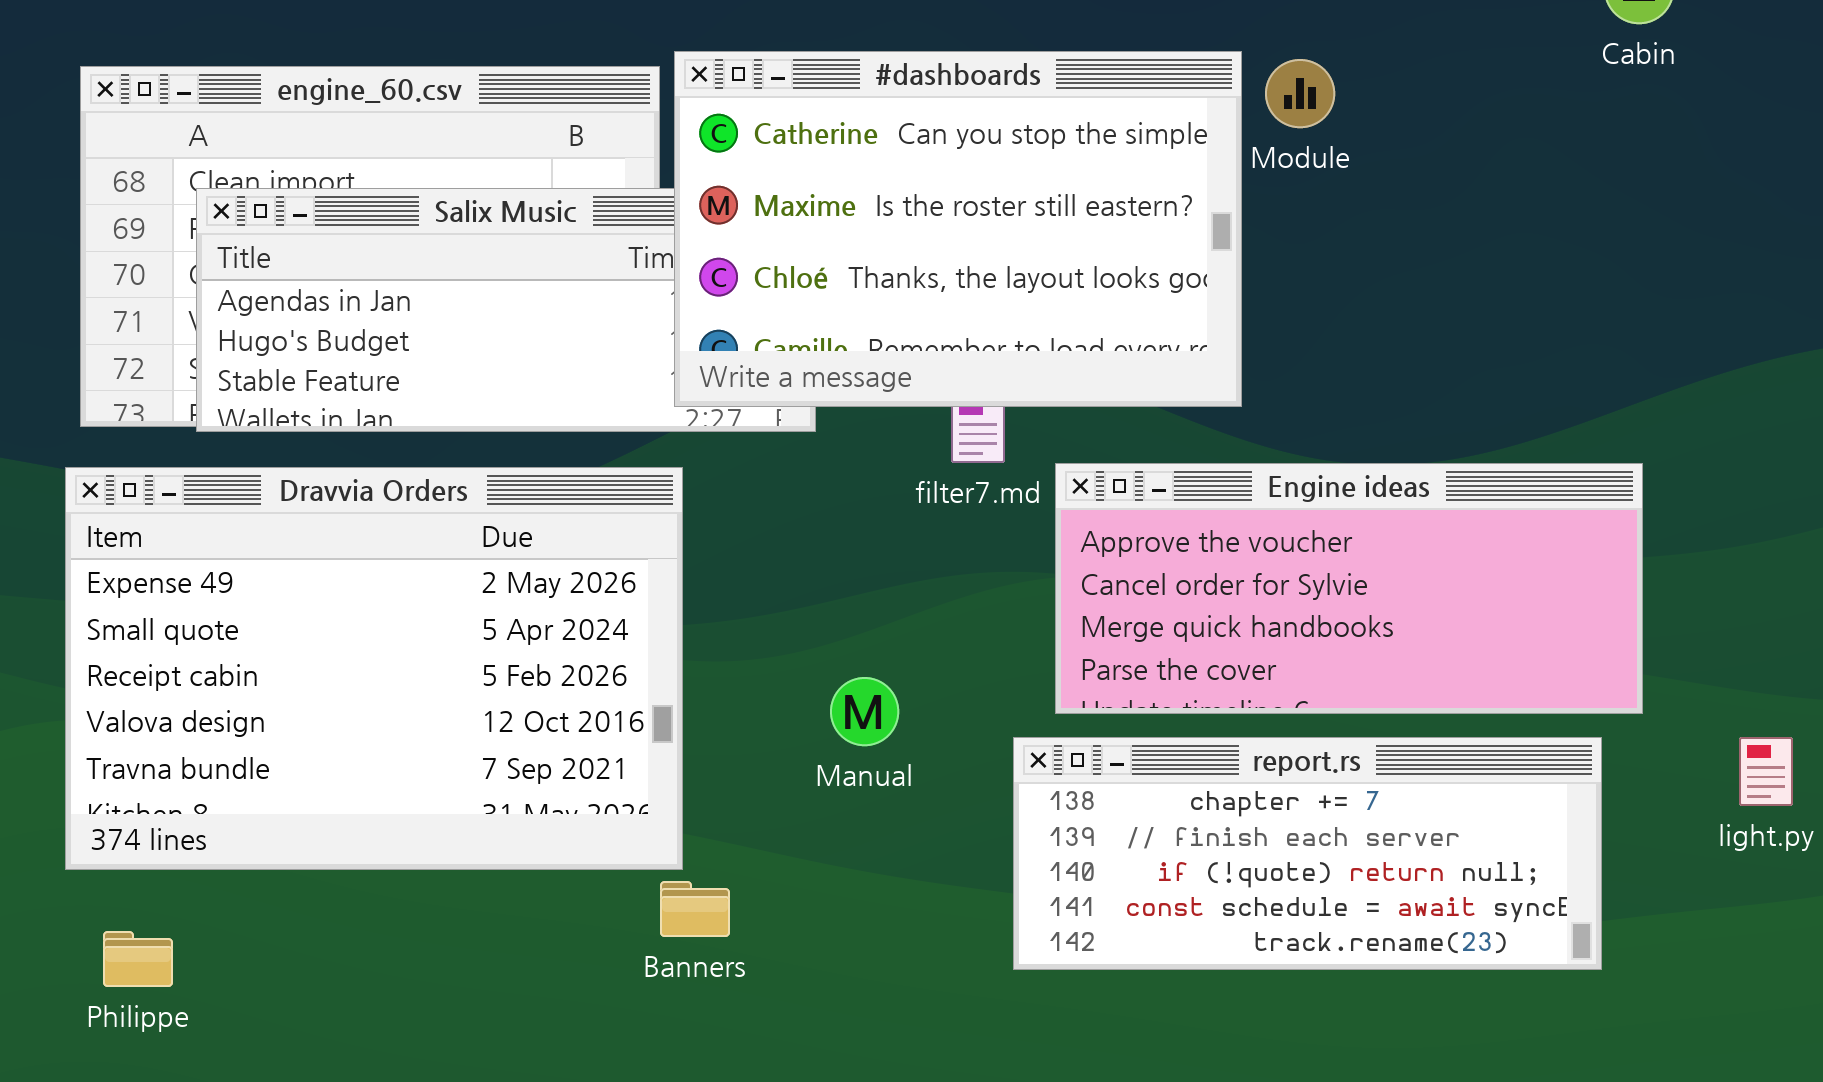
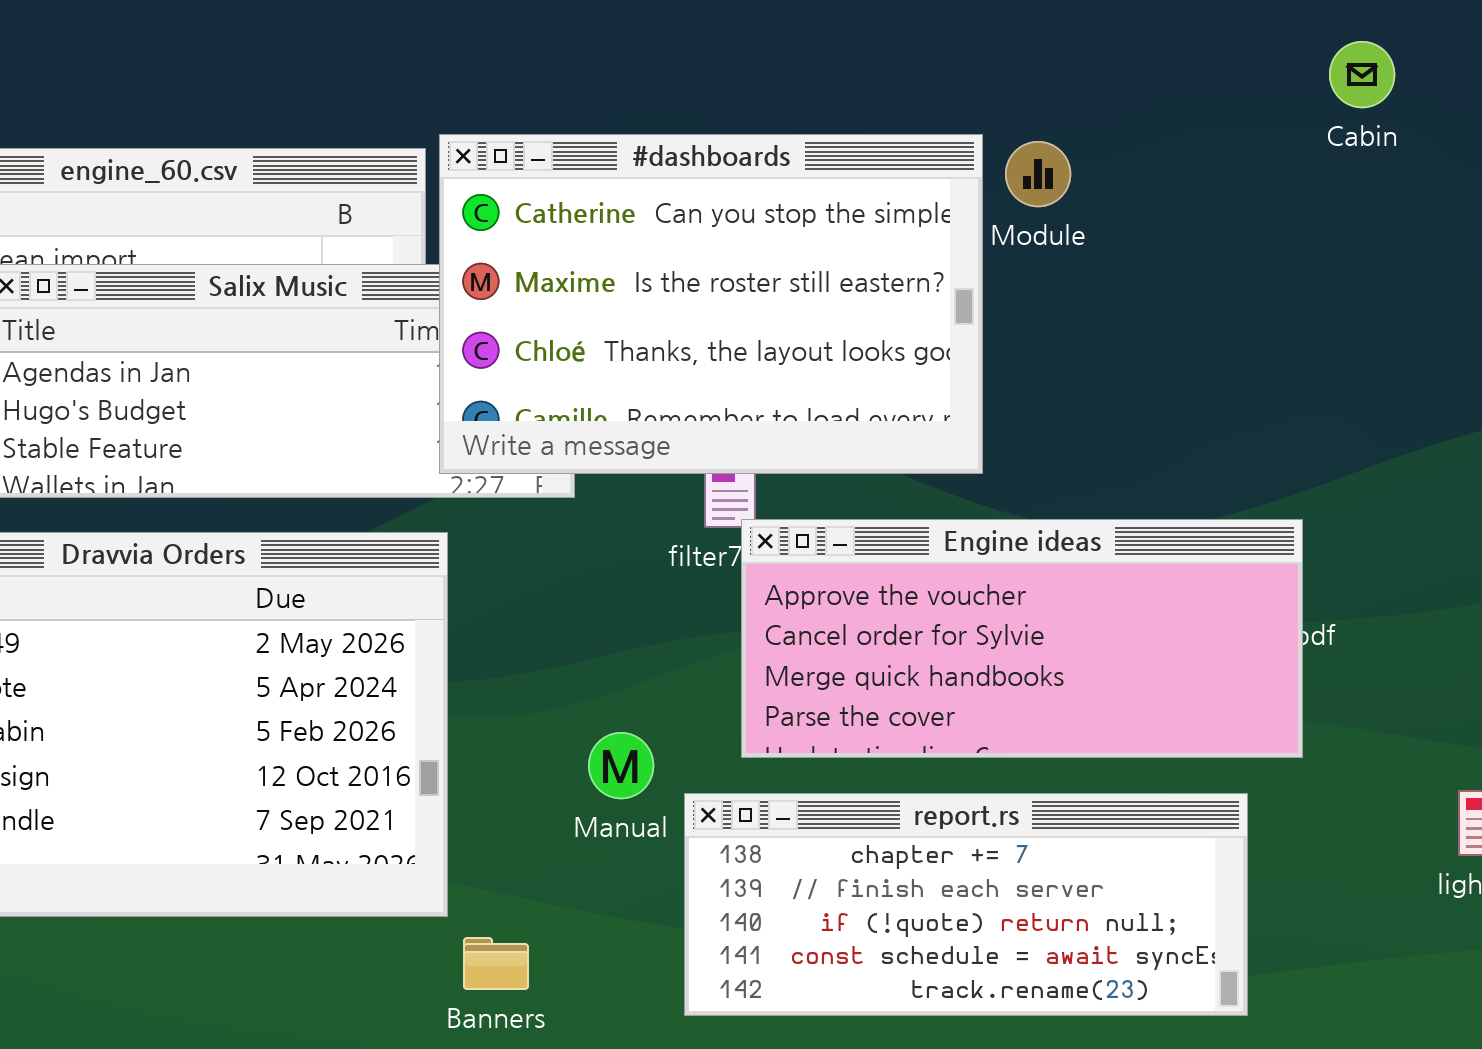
Engine ideas: [1055,463,1643,714] -> [741,519,1303,758], moved
report.rs: [1013,737,1602,970] -> [684,793,1248,1016], moved
Banners: [660,881,730,937] -> [463,937,529,990], moved

